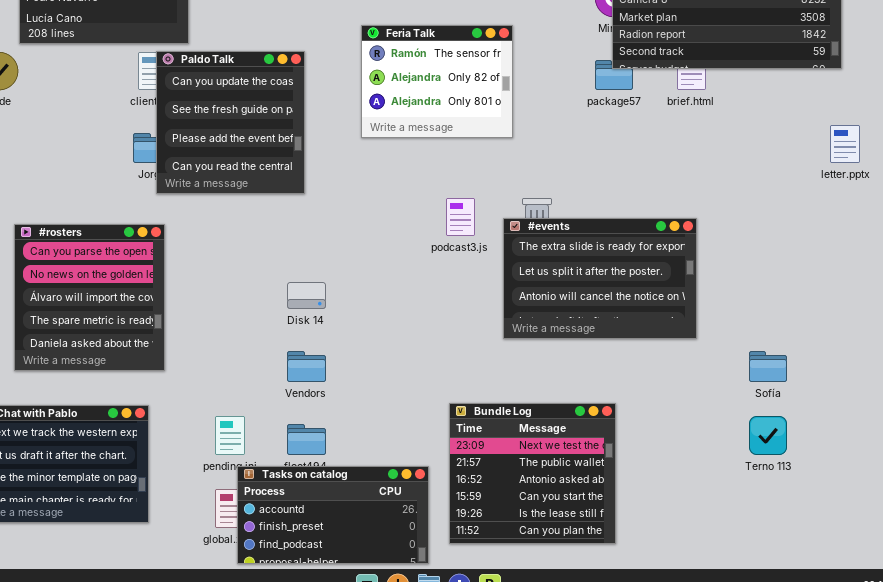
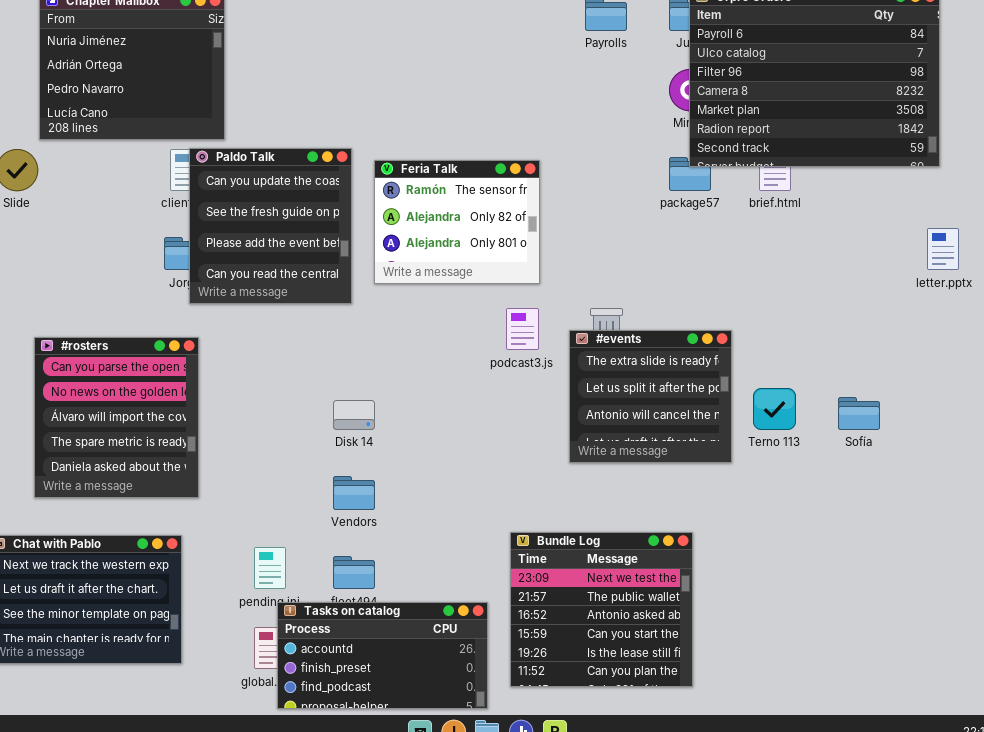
Feria Talk: [361,25,513,138] -> [374,160,540,284], moved
#events: [503,218,697,339] -> [569,330,732,463], resized
Sofía: [749,351,787,382] -> [838,397,880,430], moved
Terno 113: [749,416,787,455] -> [753,388,796,430], moved

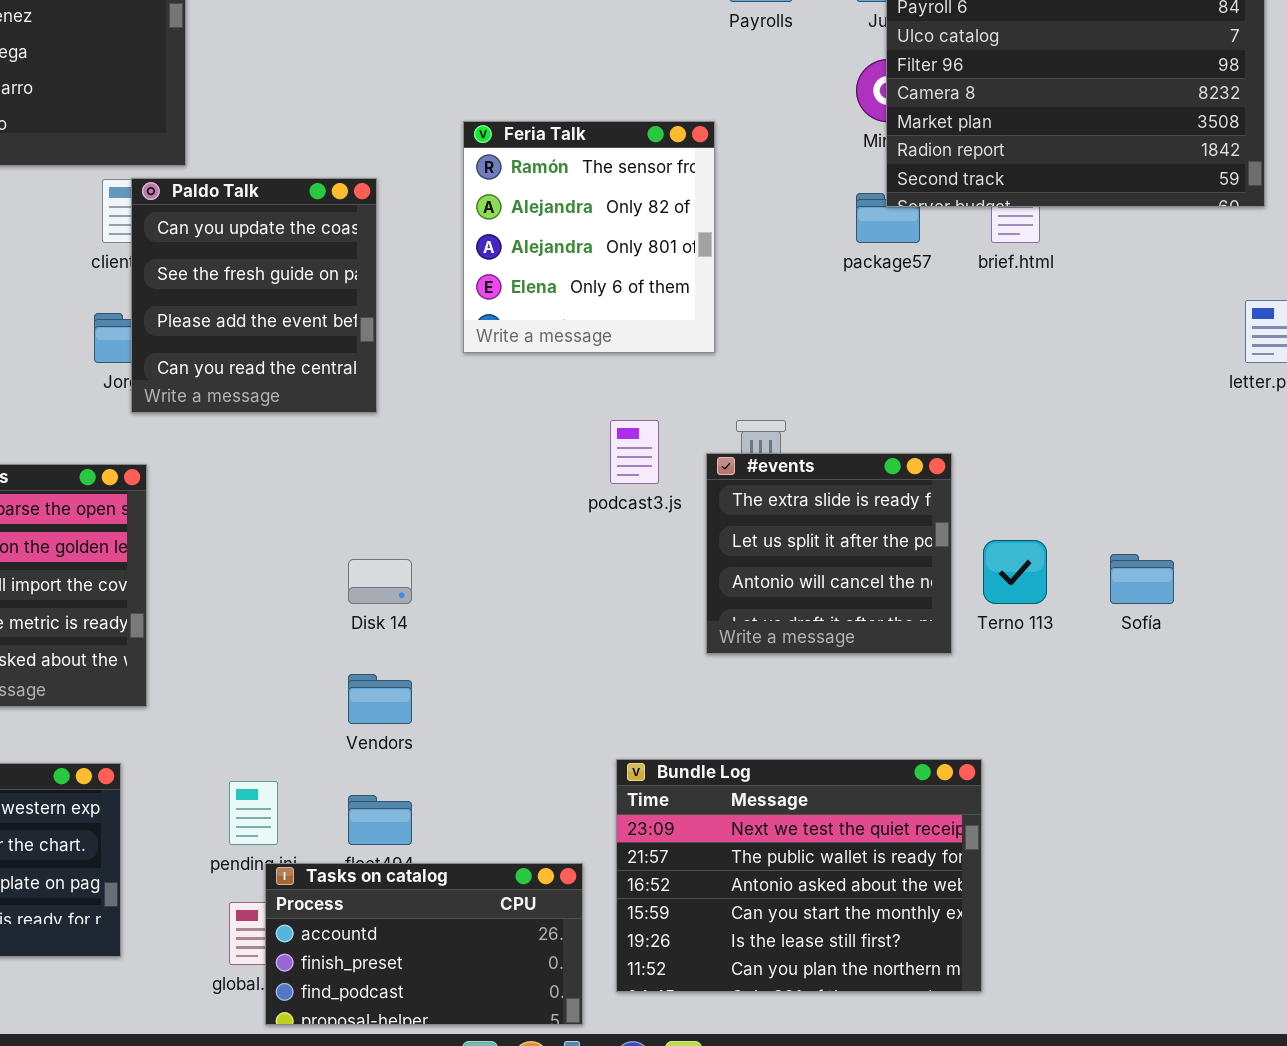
Feria Talk: [374,160,540,284] -> [463,121,715,353], moved, resized
Bundle Log: [510,532,693,687] -> [616,759,982,992], resized

